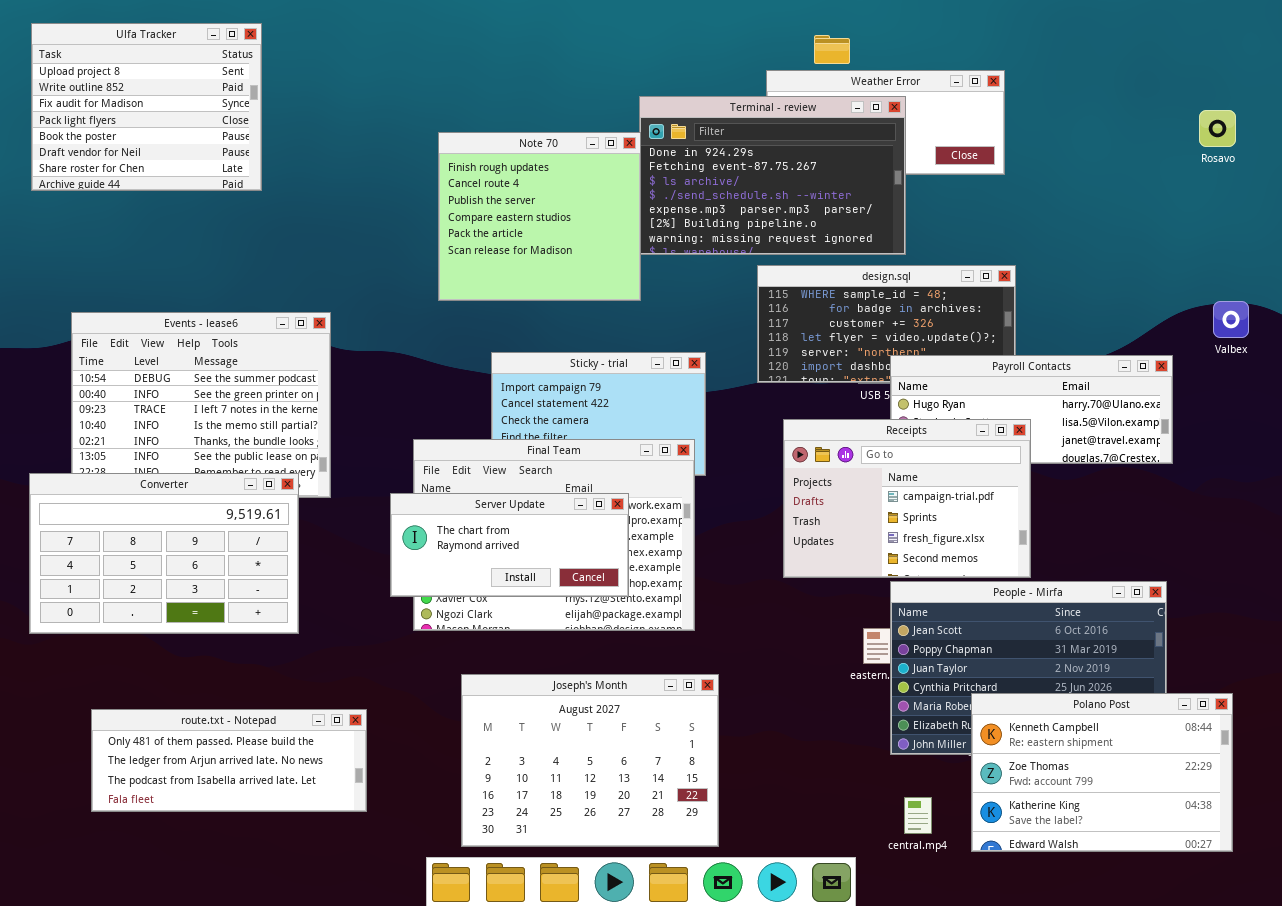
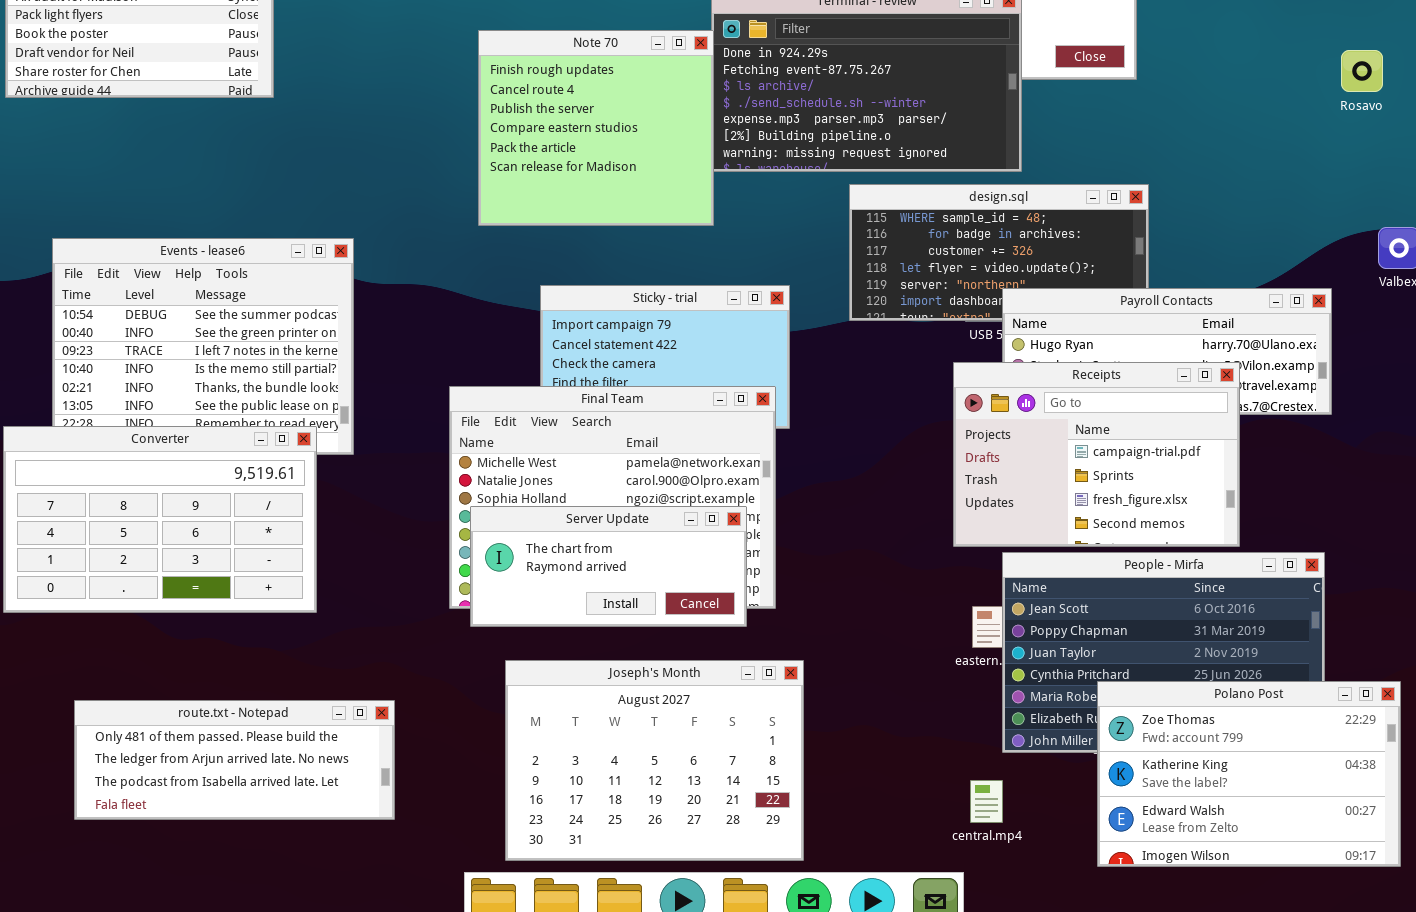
Rosavo: [1199,110,1236,147] -> [1341,50,1383,92], moved
Receipts: [783,419,1031,578] -> [953,362,1240,547], moved
Server Update: [390,493,629,597] -> [470,506,747,627], moved
Polano Post: [971,693,1233,852] -> [1097,681,1401,867], scrolled down 1 row
central.mp4: [904,797,932,834] -> [970,780,1003,823], moved

